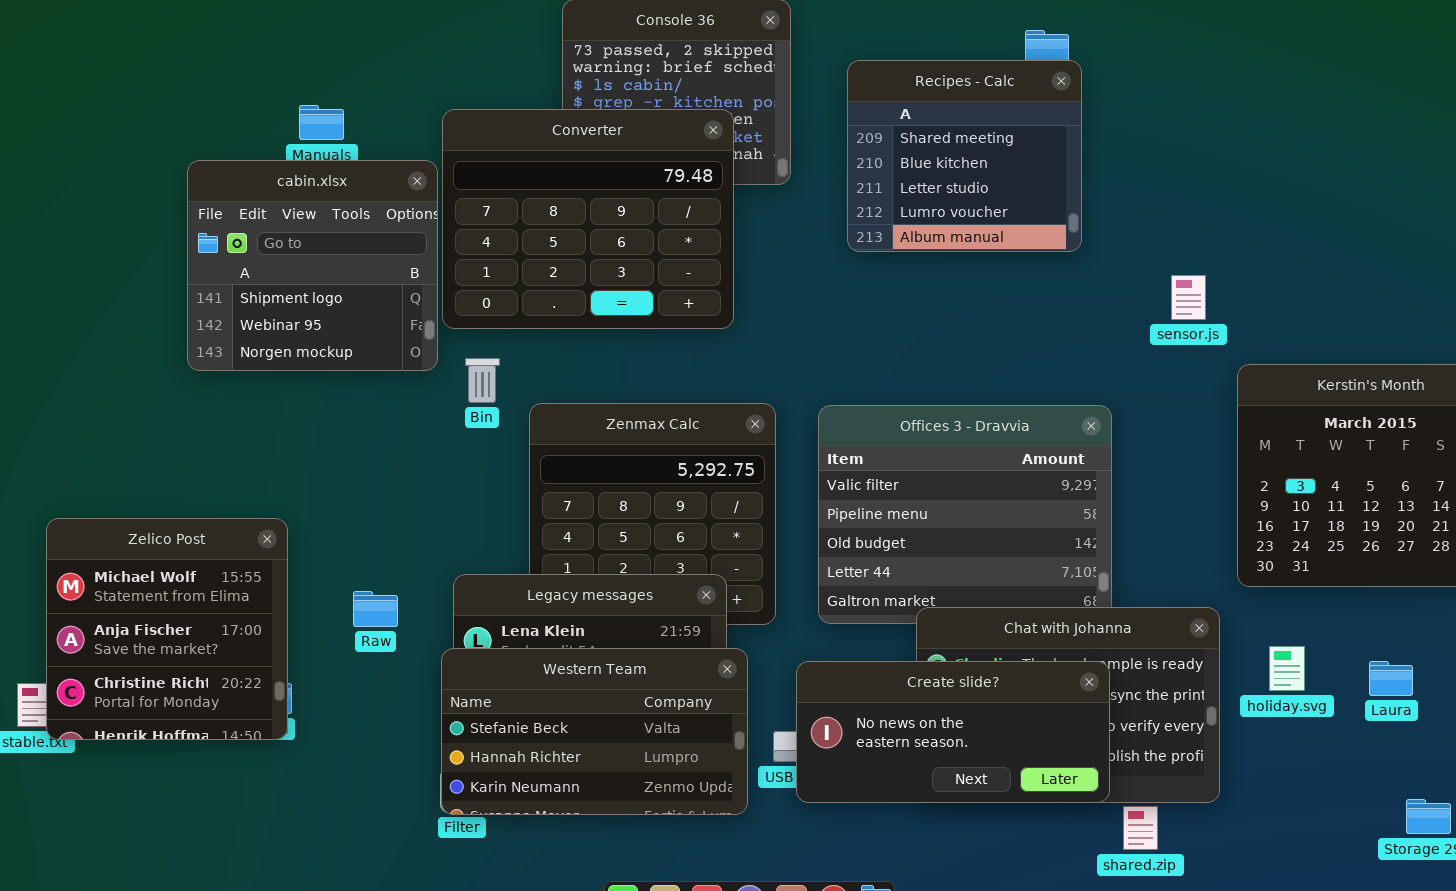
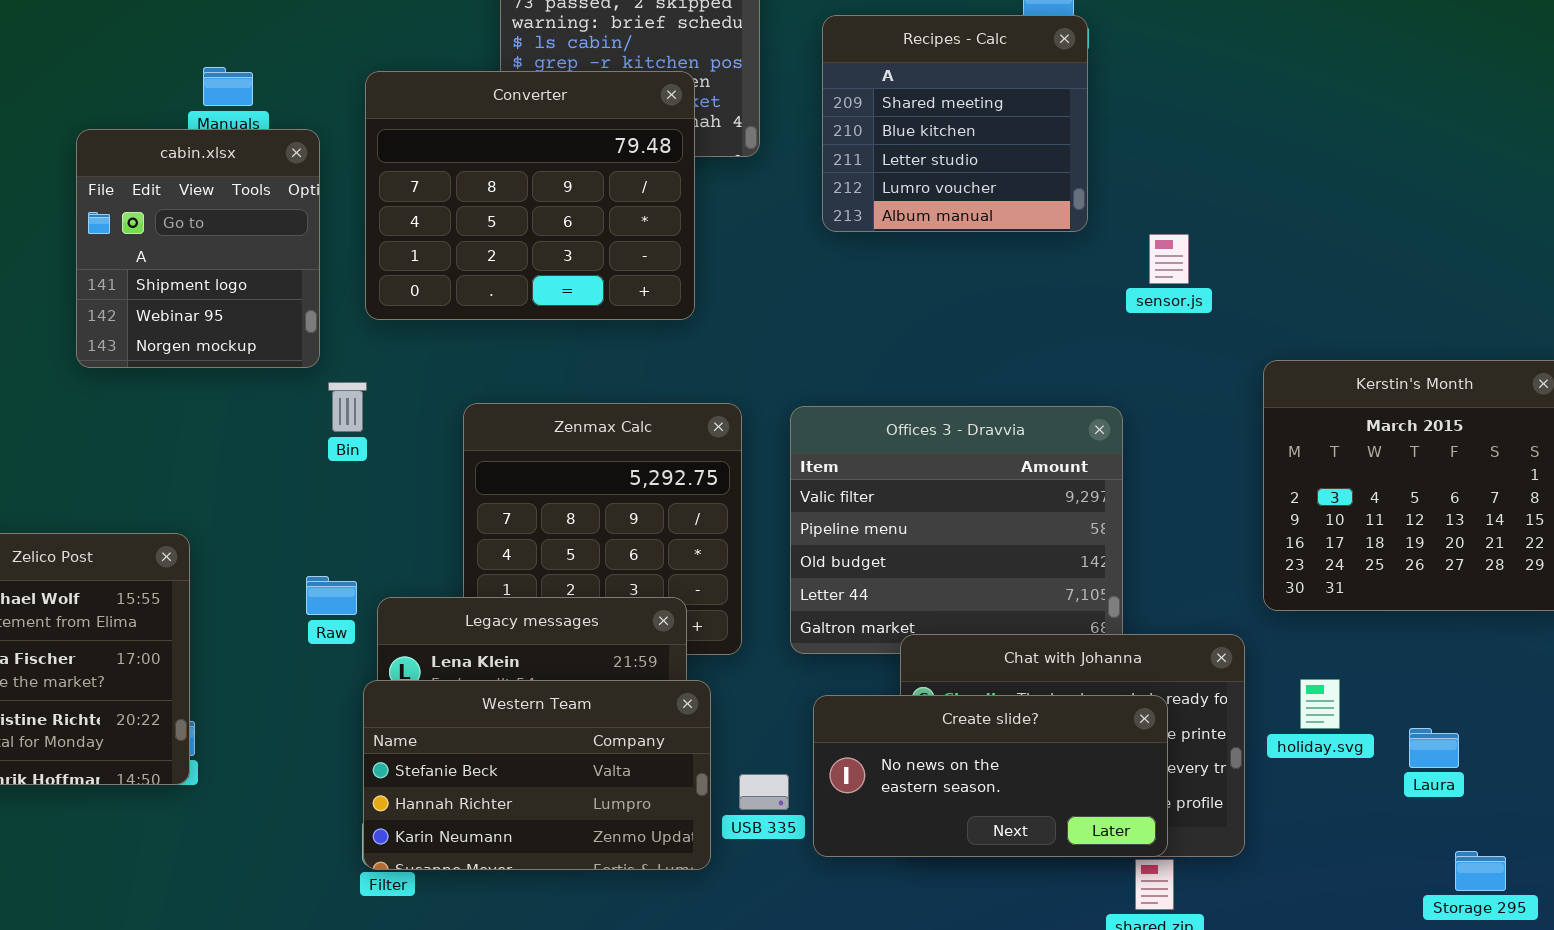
cabin.xlsx: [187,160,438,371] -> [76,129,320,368], resized
sensor.js: [1171,275,1206,320] -> [1149,234,1189,284], moved
Bin: [465,358,500,403] -> [328,382,367,432], moved
Raw: [353,591,398,627] -> [306,576,357,615], moved
Create slide?: [796,661,1110,803] -> [813,695,1168,857], moved
Laura: [1369,661,1413,696] -> [1409,728,1459,768], moved

